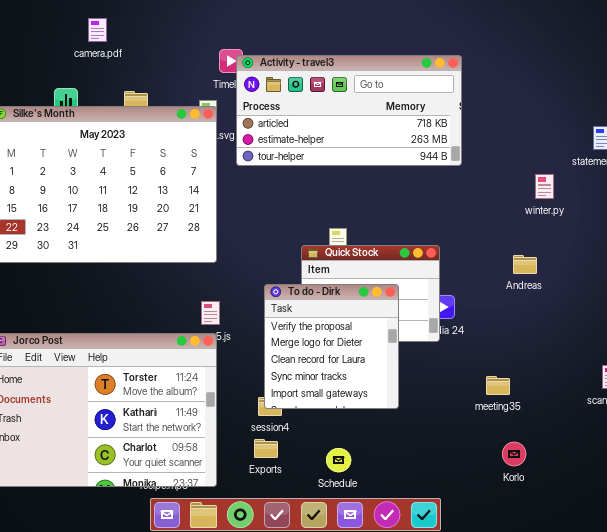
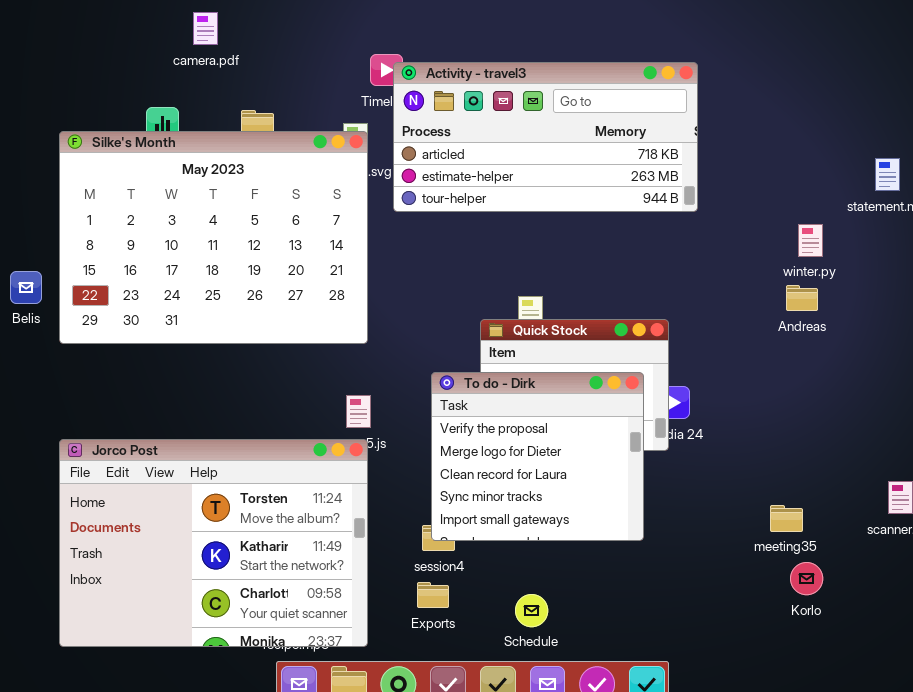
Andreas: [513,255,537,274] -> [786,285,818,311], moved
To do - Dirk: [264,284,399,409] -> [431,372,644,541], resized
meeting35: [486,376,510,395] -> [770,505,803,532], moved
Korlo: [502,442,526,466] -> [790,562,823,595], moved

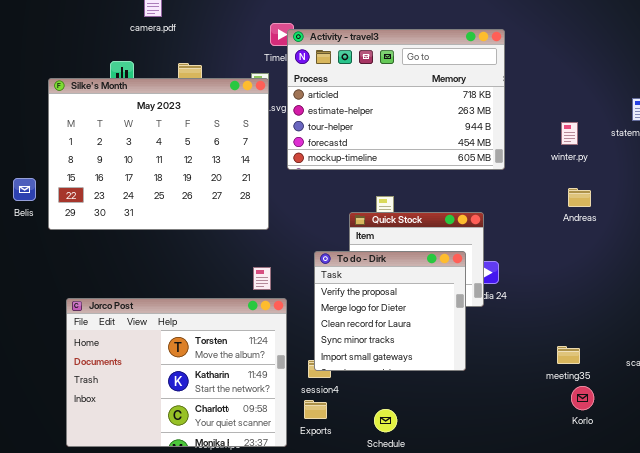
Activity - travel3: [393,62,698,212] -> [287,29,505,170], resized
winter.py: [798,224,823,257] -> [561,122,578,145], moved
Jorco Post: [59,439,368,647] -> [66,298,287,447], moved

